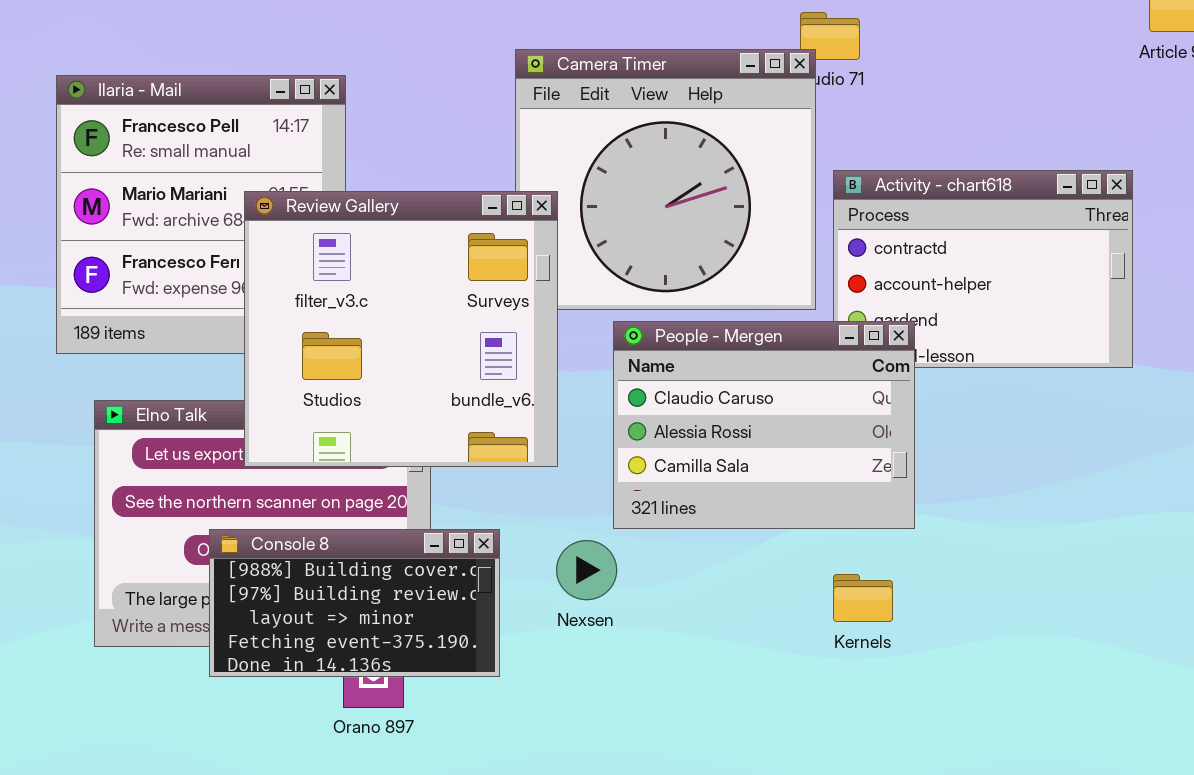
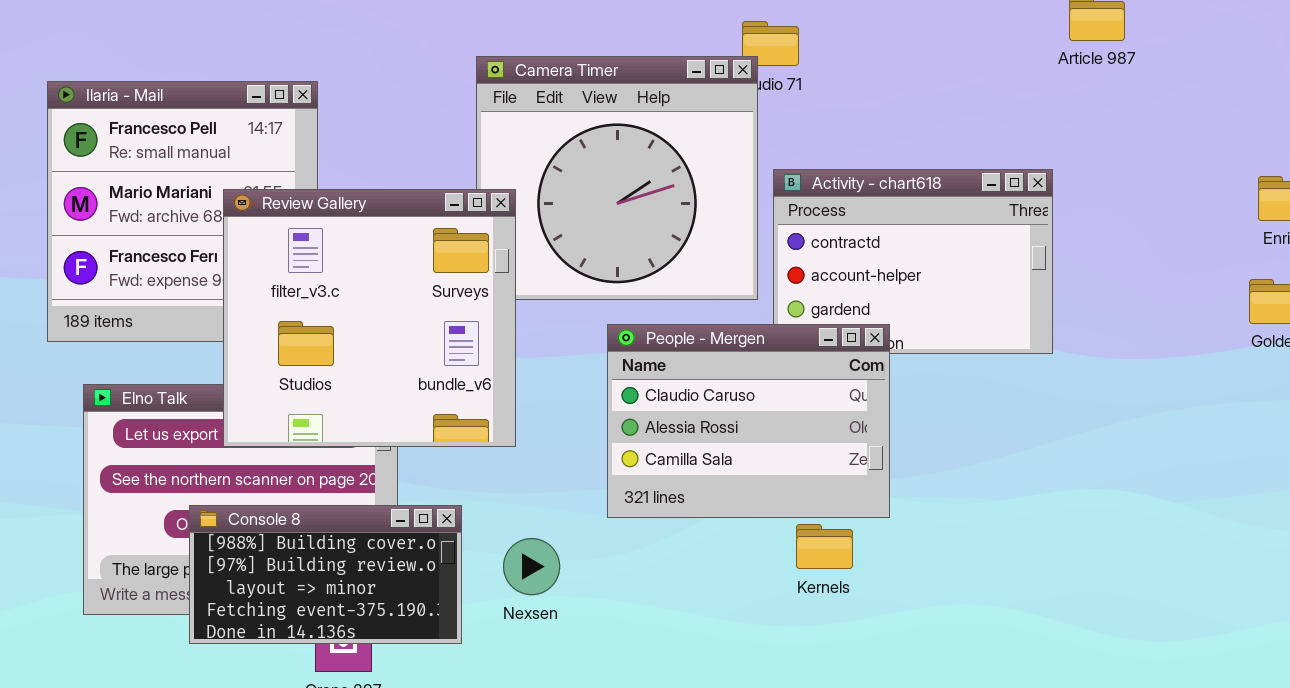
People - Mergen: [613,321,915,529] -> [607,324,890,518], moved
Nexsen: [556,540,617,600] -> [503,538,560,595], moved
Kernels: [833,574,893,622] -> [796,524,853,569], moved

